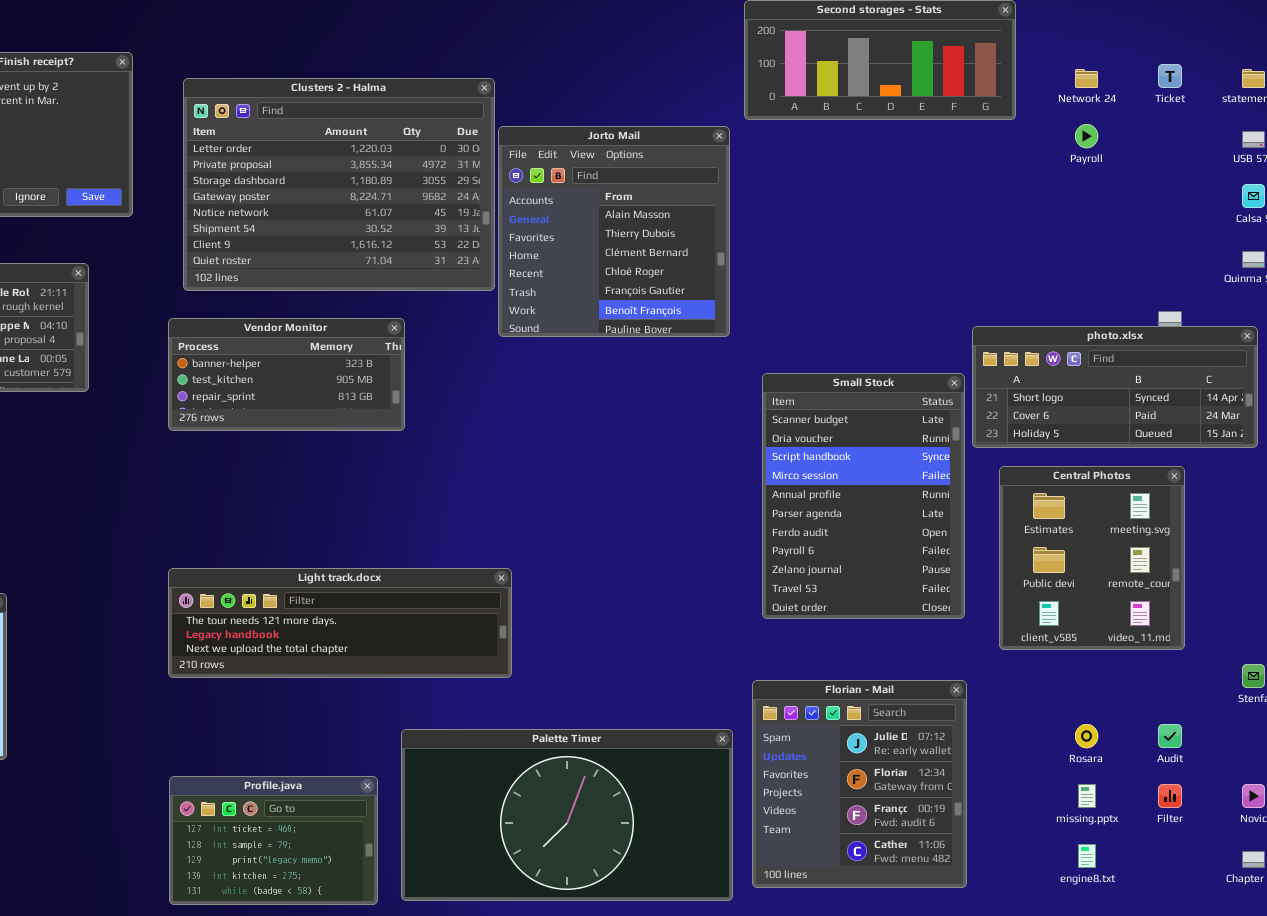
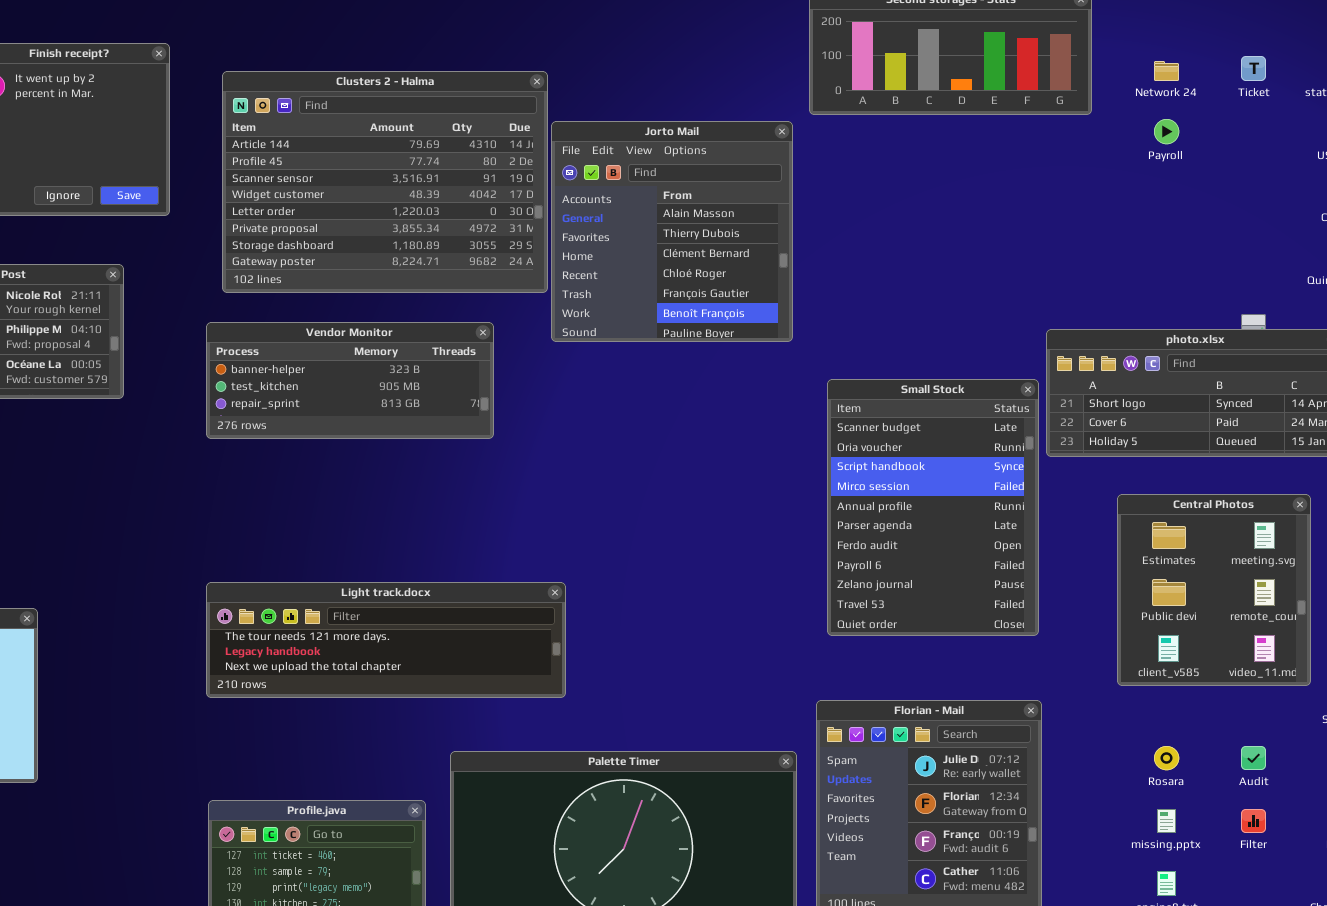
Clusters 2 - Halma: [183,78,495,291] -> [222,71,548,293], scrolled up 4 rows
Vendor Monitor: [168,318,405,431] -> [206,322,494,439], resized
Central Photos: [999,466,1185,650] -> [1117,494,1311,686], moved

